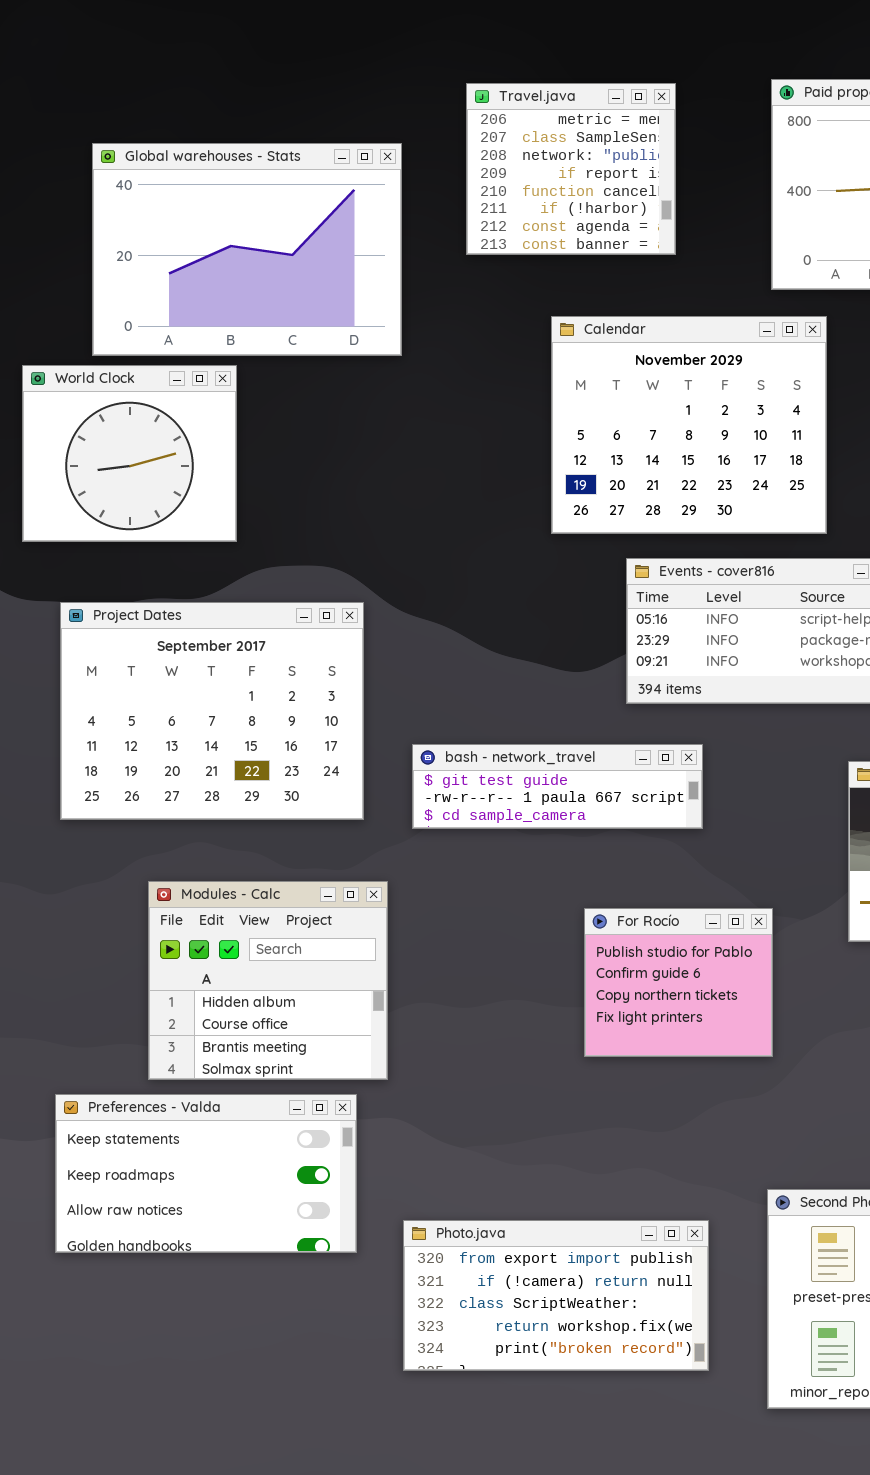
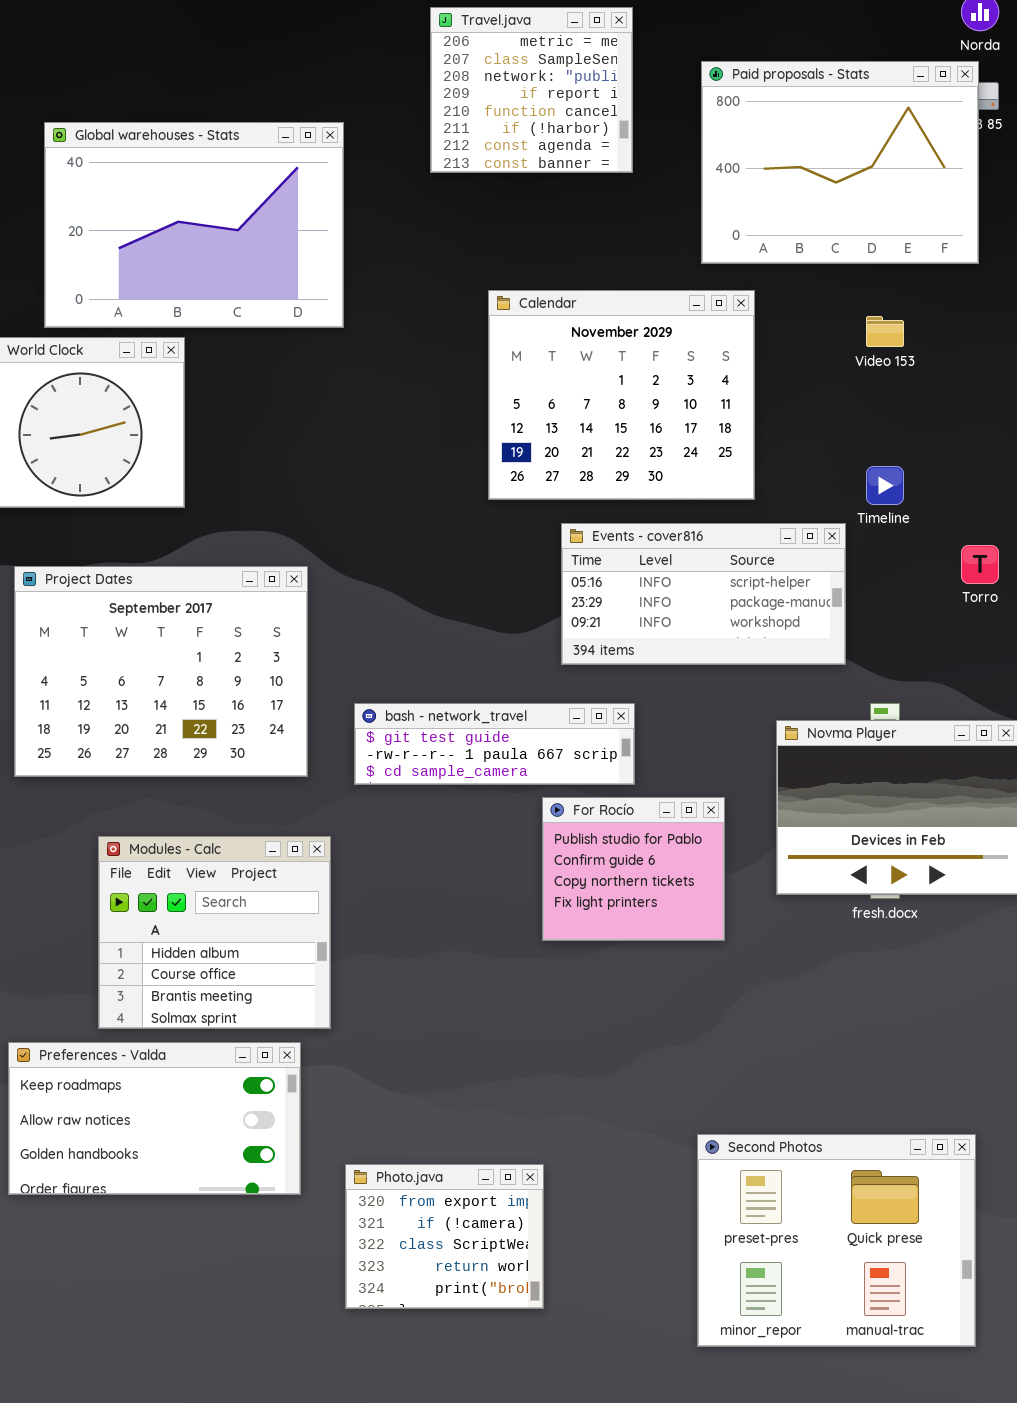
Travel.java: [466,83,676,255] -> [430,7,633,173], moved
For Rocío: [584,908,773,1057] -> [542,797,725,941], moved
Preferences - Valda: [55,1094,357,1253] -> [8,1042,301,1195], scrolled down 1 row
Photo.java: [403,1220,709,1371] -> [345,1164,544,1309], resized

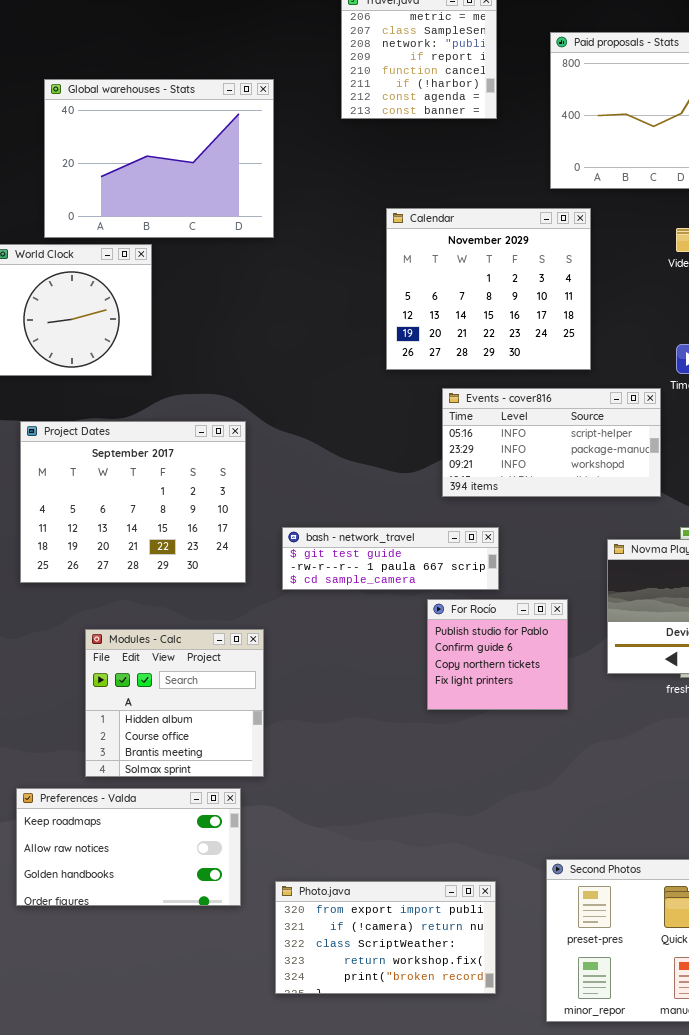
Photo.java: [345,1164,544,1309] -> [275,881,496,994], resized

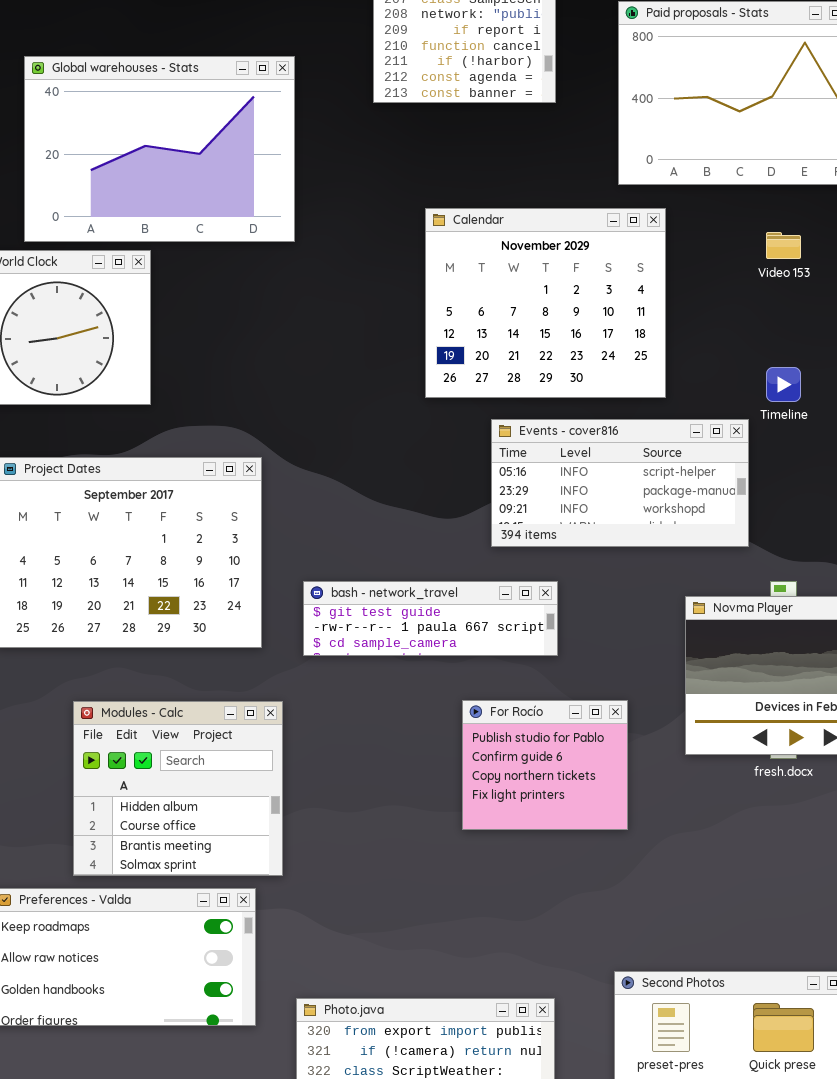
For Rocío: [427,599,568,710] -> [462,700,628,830], moved

